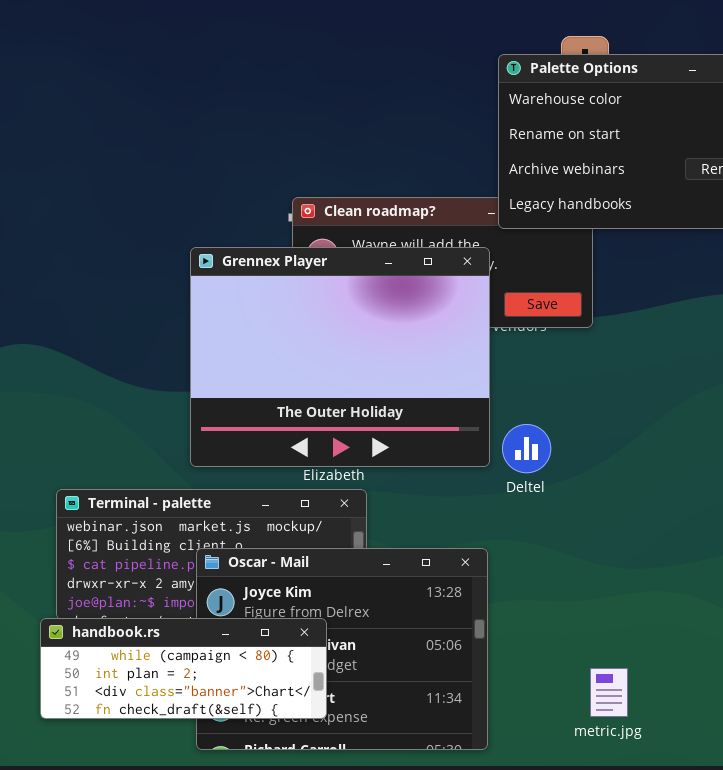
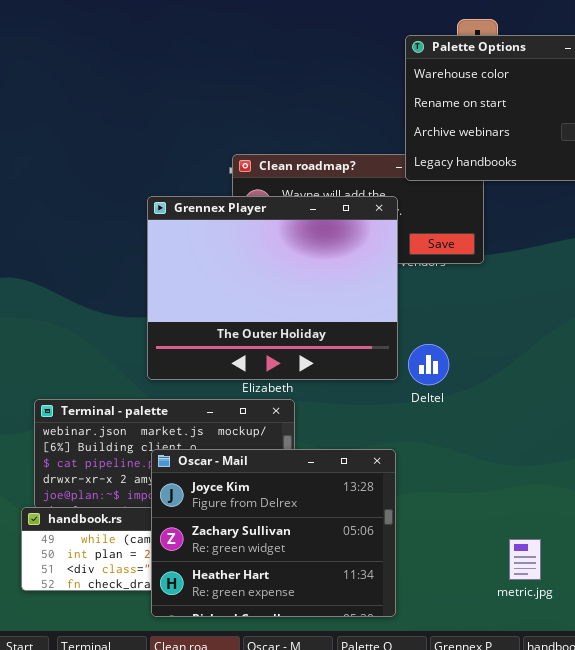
Oscar - Mail: [196,548,488,750] -> [151,449,396,617], raised
metric.jpg: [590,668,628,717] -> [509,539,541,580], moved

